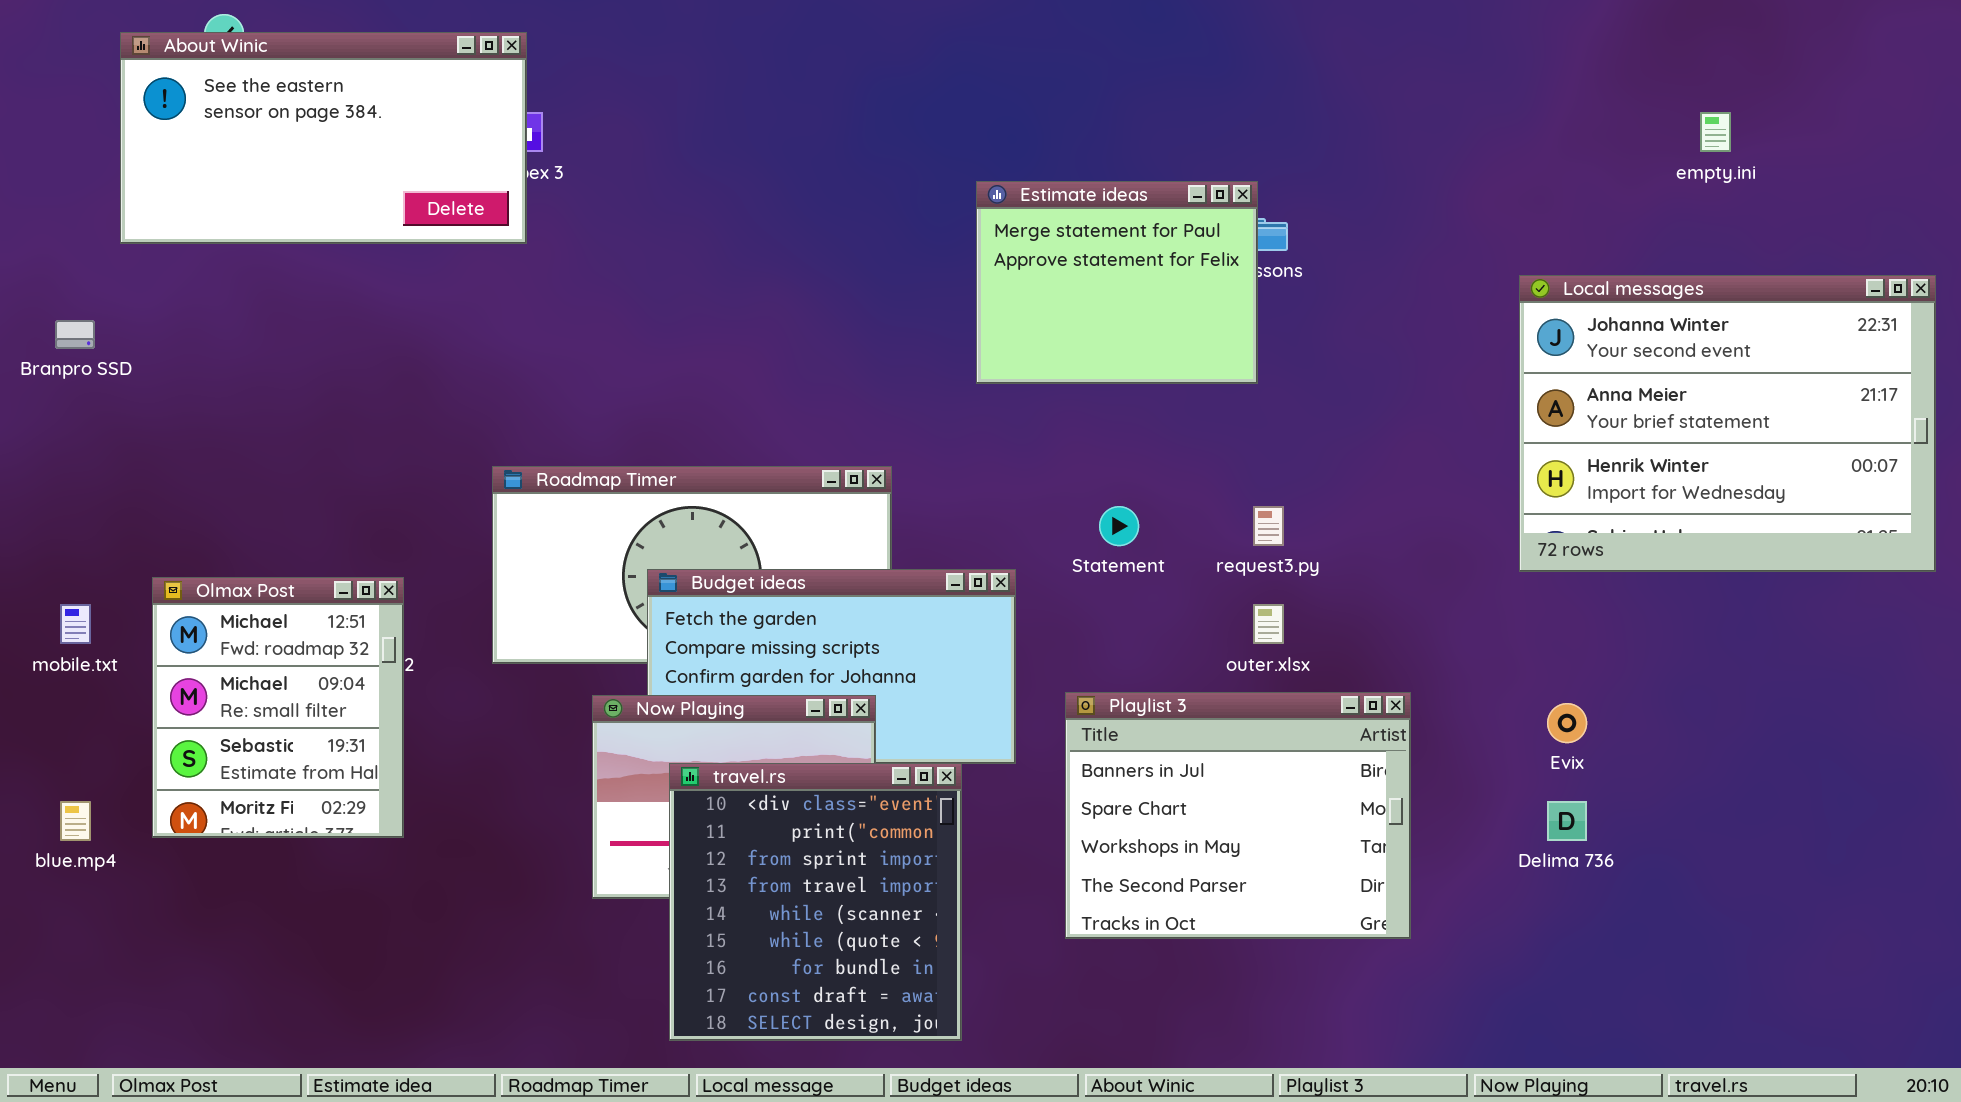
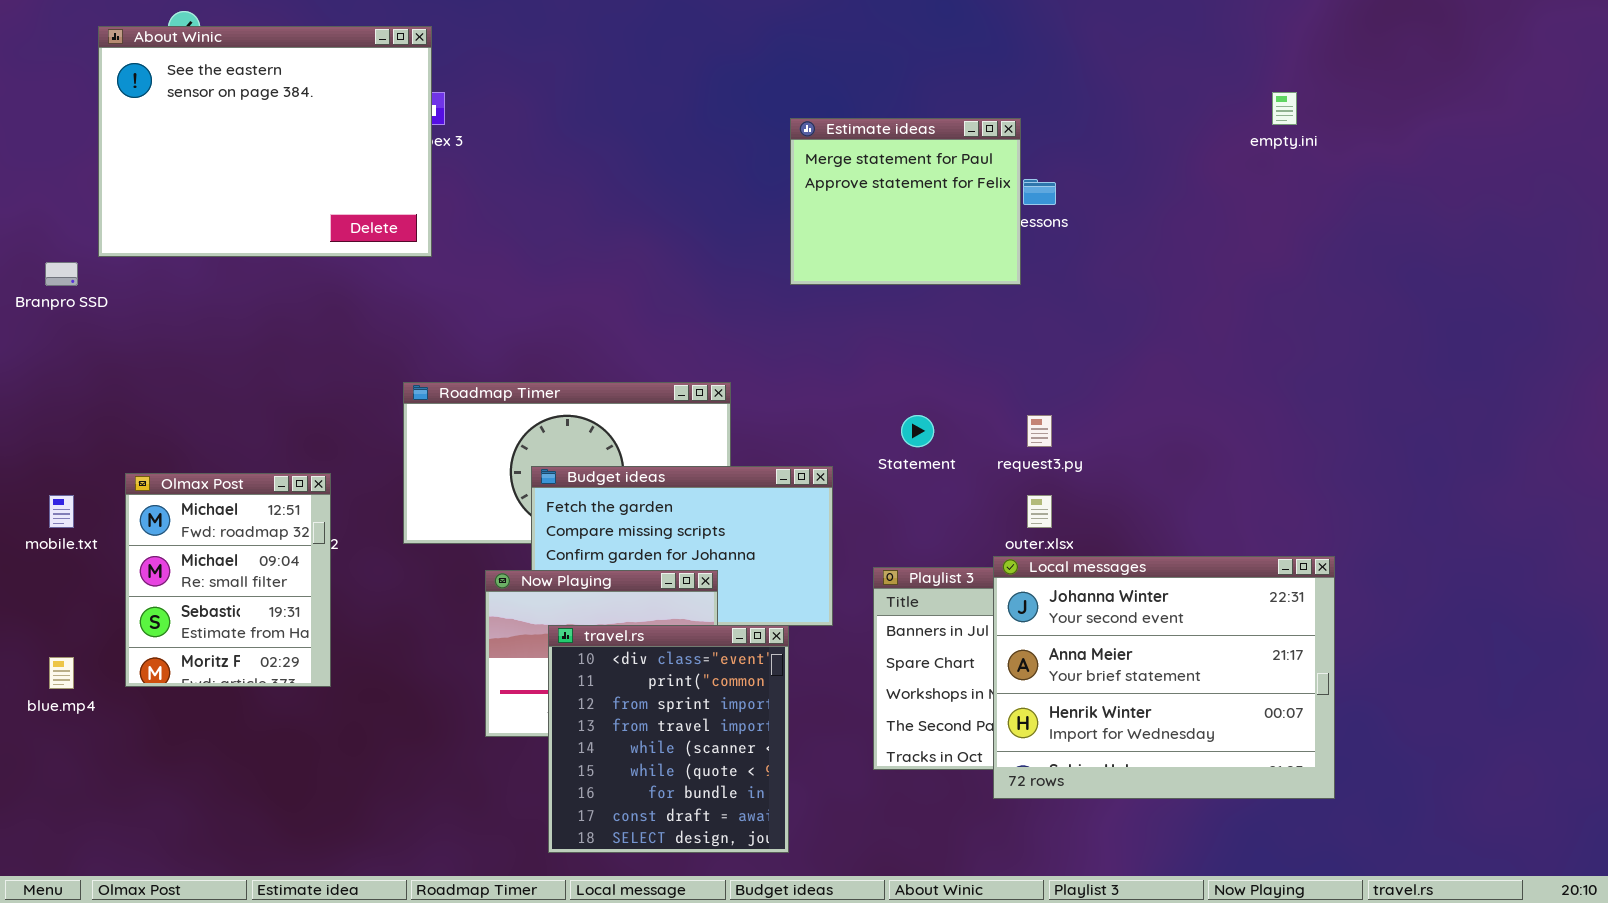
About Winic: [120,32,527,244] -> [98,26,432,257], resized
empty.ini: [1700,112,1731,152] -> [1272,92,1297,125], moved
Estimate ideas: [976,181,1258,384] -> [790,118,1021,285], moved
Local messages: [1519,275,1936,572] -> [993,556,1335,799], moved

